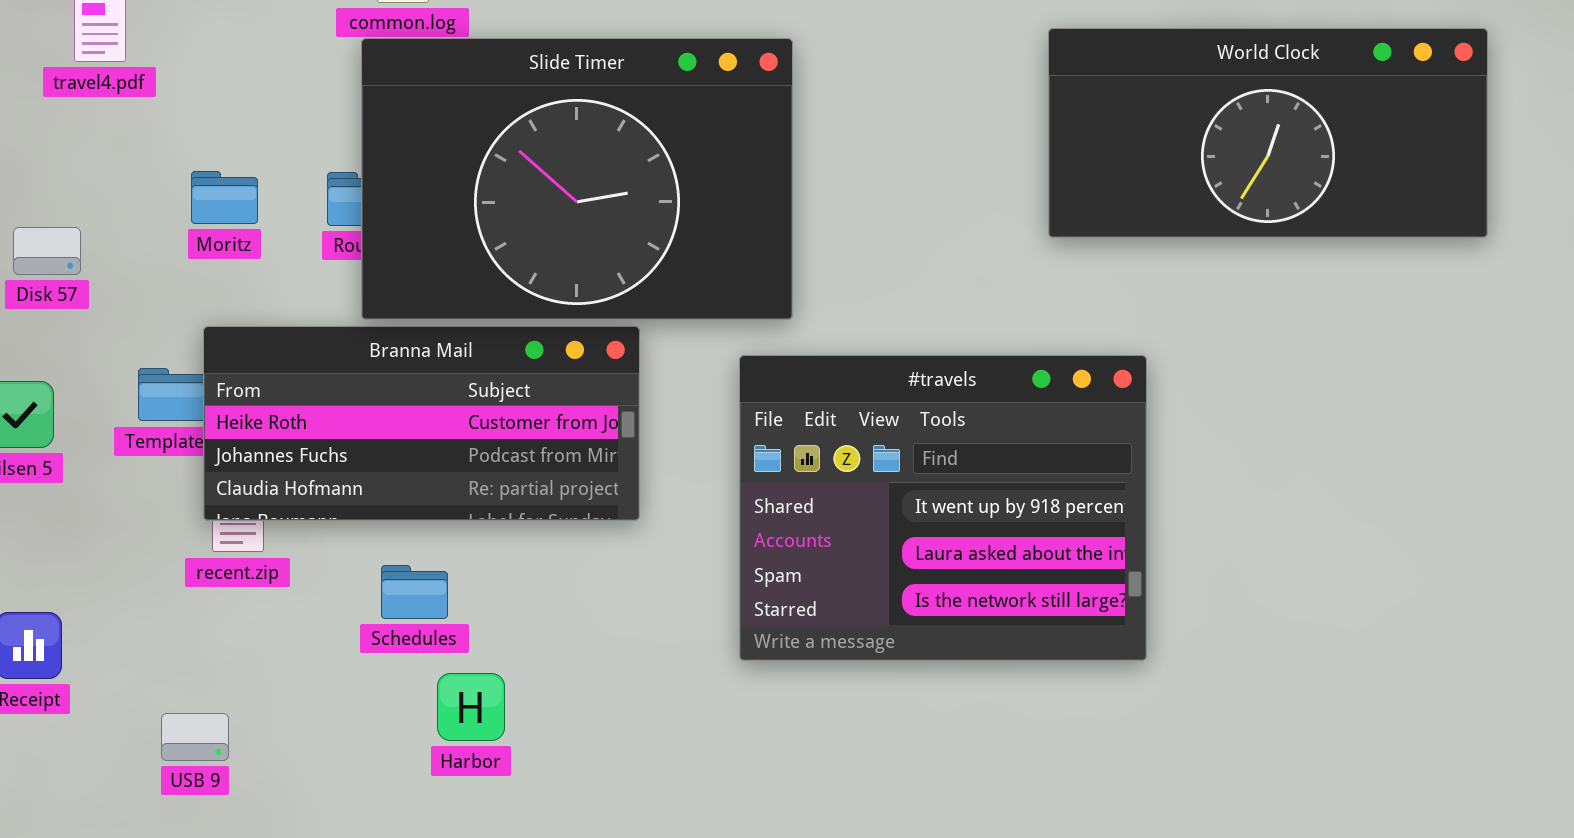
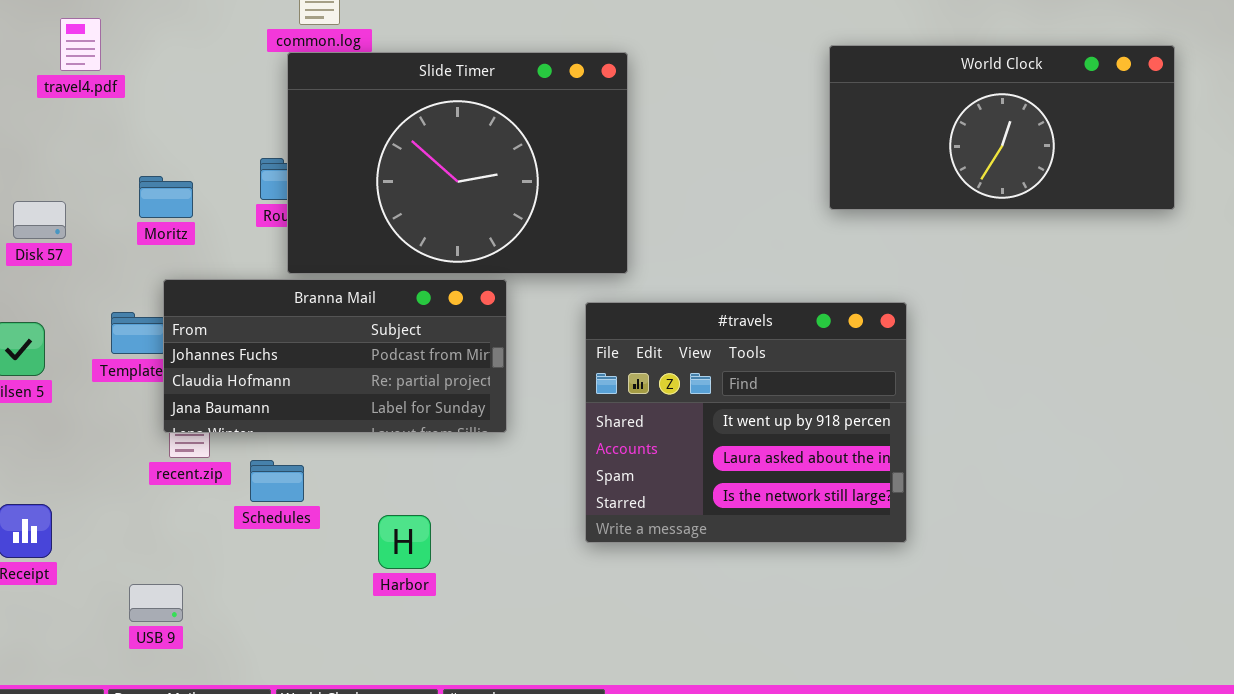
Moritz: [191,171,258,224] -> [139,176,193,218], moved
Branna Mail: [203,326,640,521] -> [163,279,507,433], scrolled down 1 row
Schedules: [381,565,448,619] -> [250,460,304,502], moved
Harbor: [437,673,505,741] -> [378,515,431,569], moved

